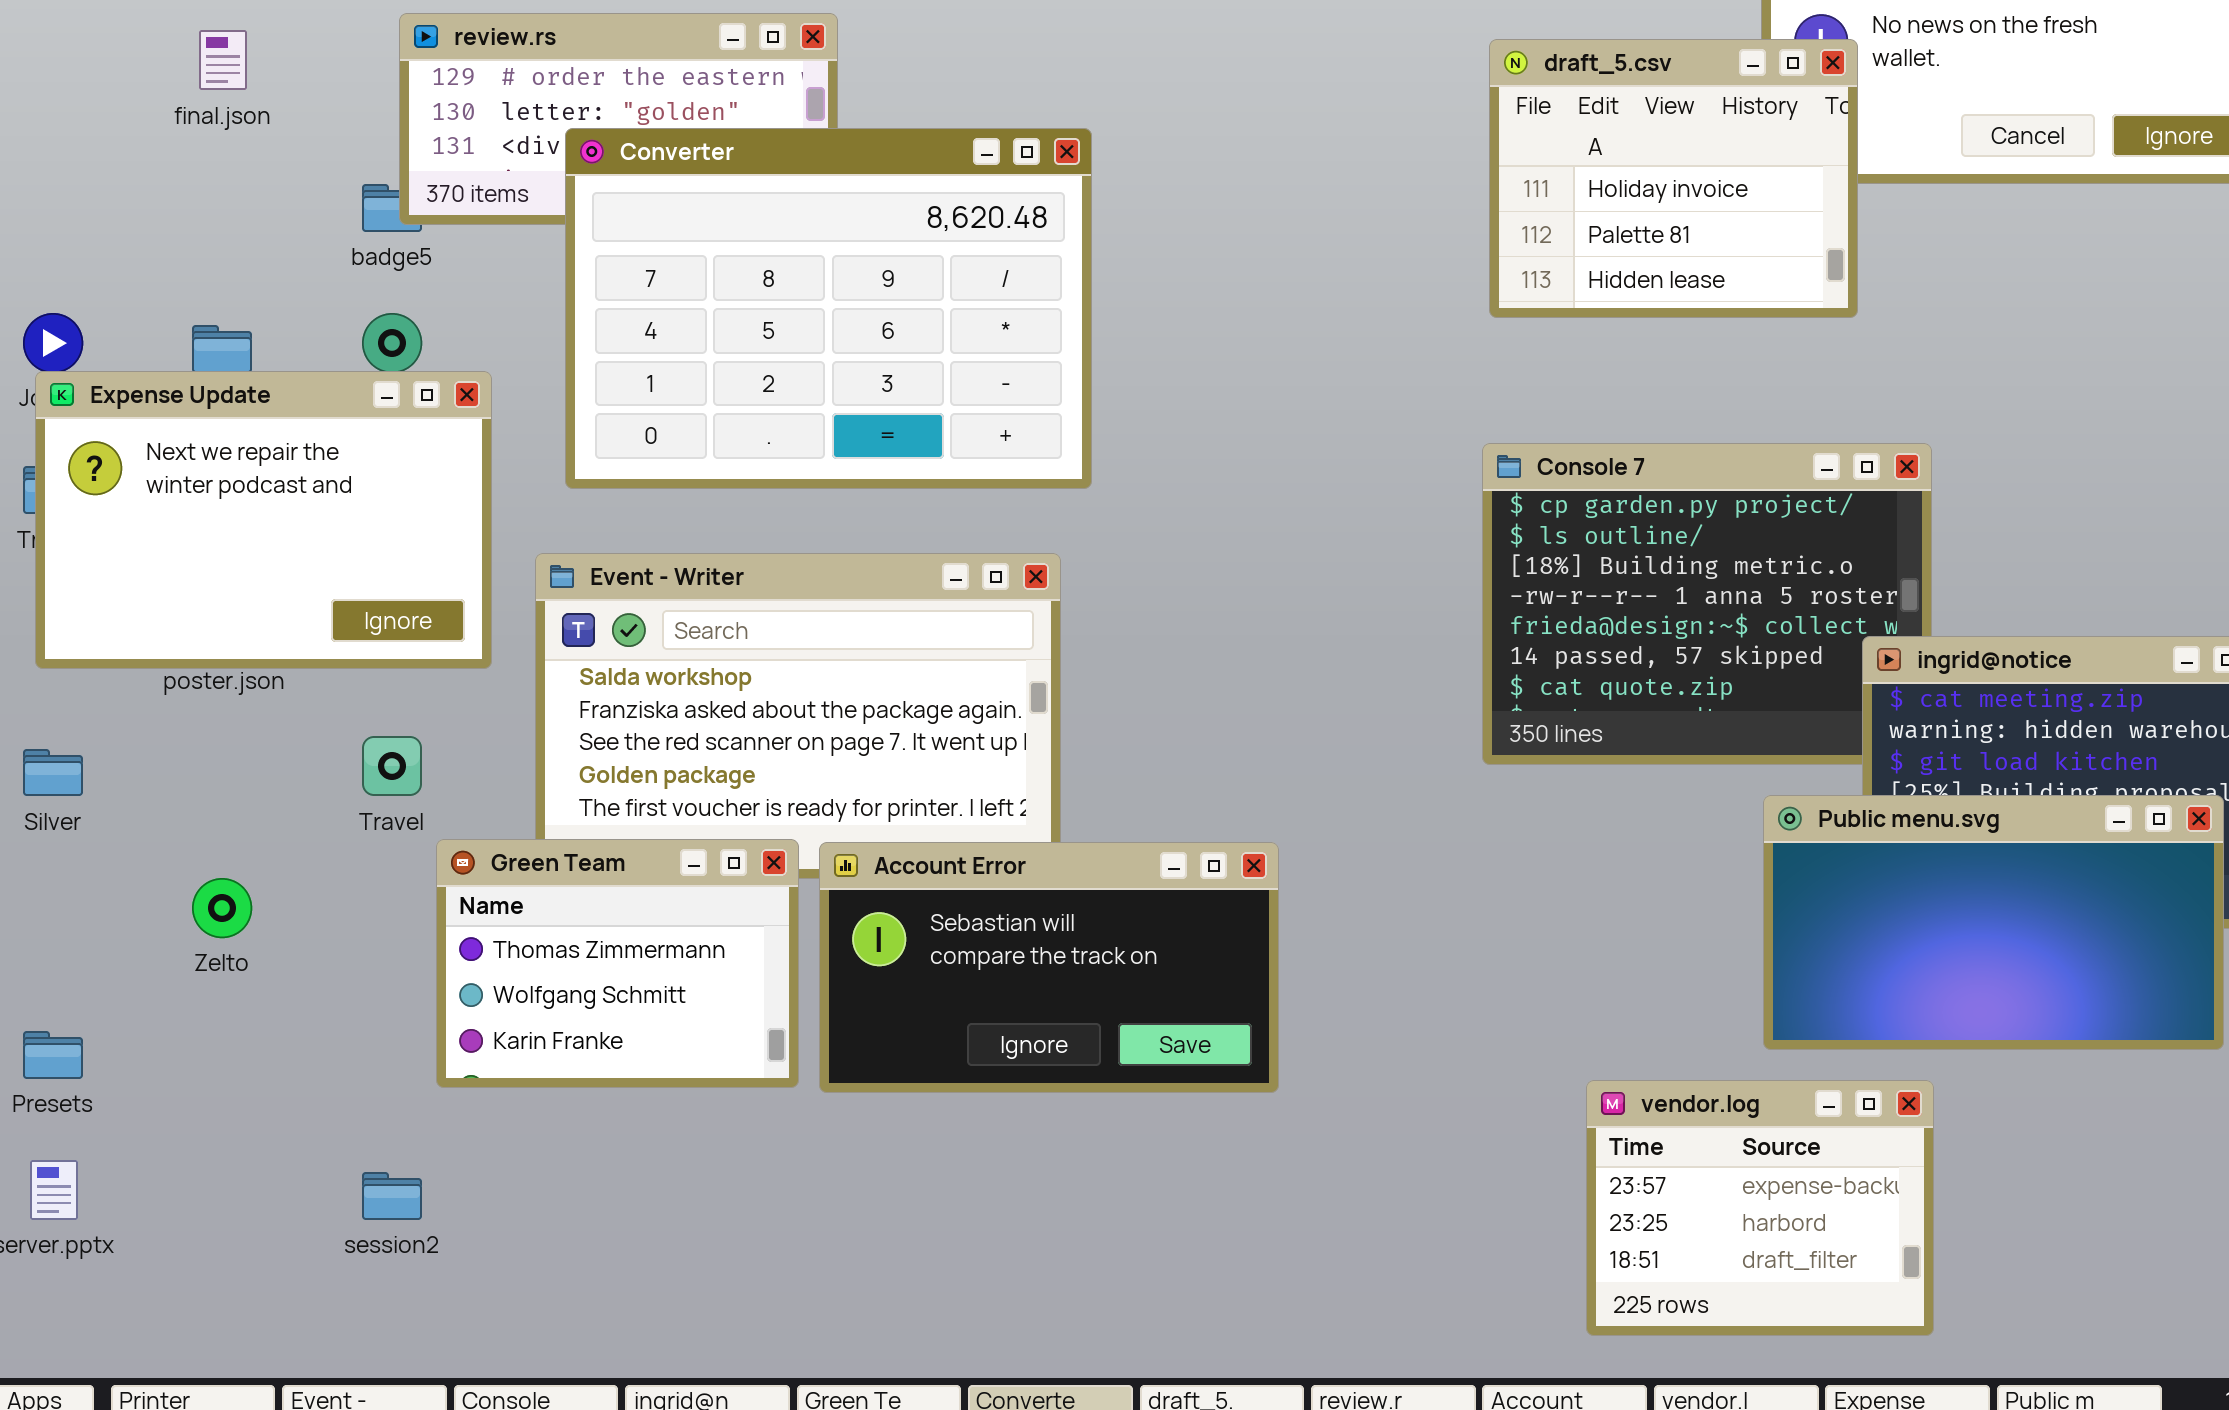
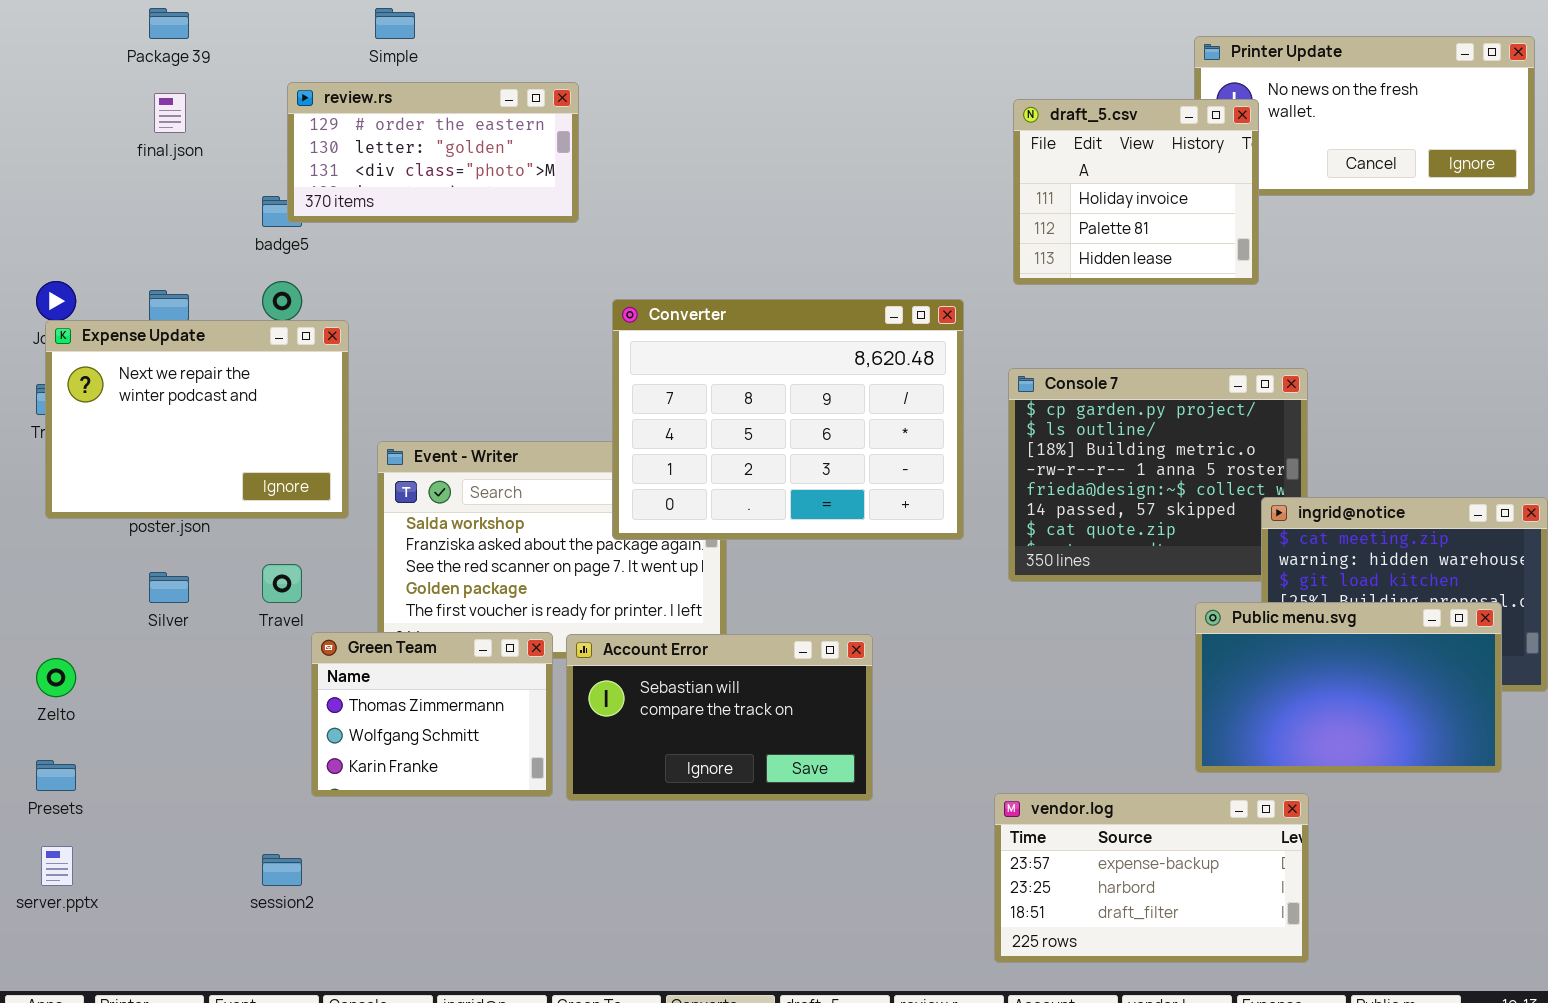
Converter: [565,128,1092,489] -> [612,299,964,540], moved
Silver: [23,749,83,796] -> [149,572,189,603], moved
Zelto: [192,878,252,938] -> [36,658,76,697], moved
vendor.log: [1586,1080,1934,1336] -> [994,793,1309,963], resized

